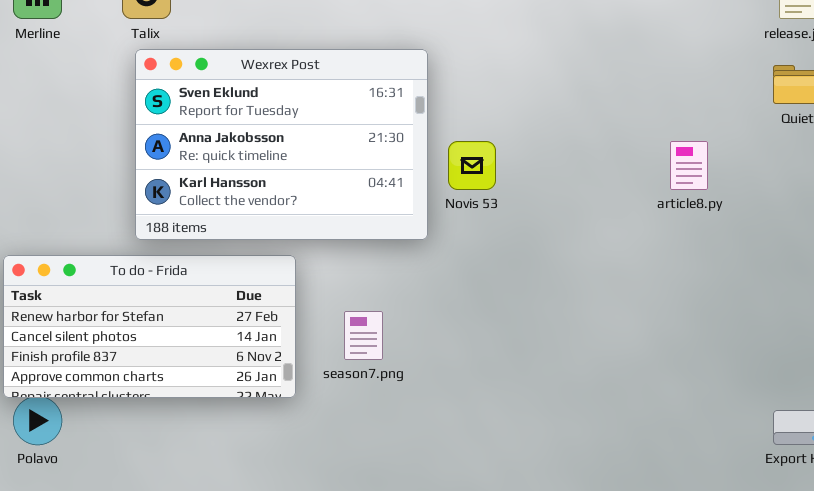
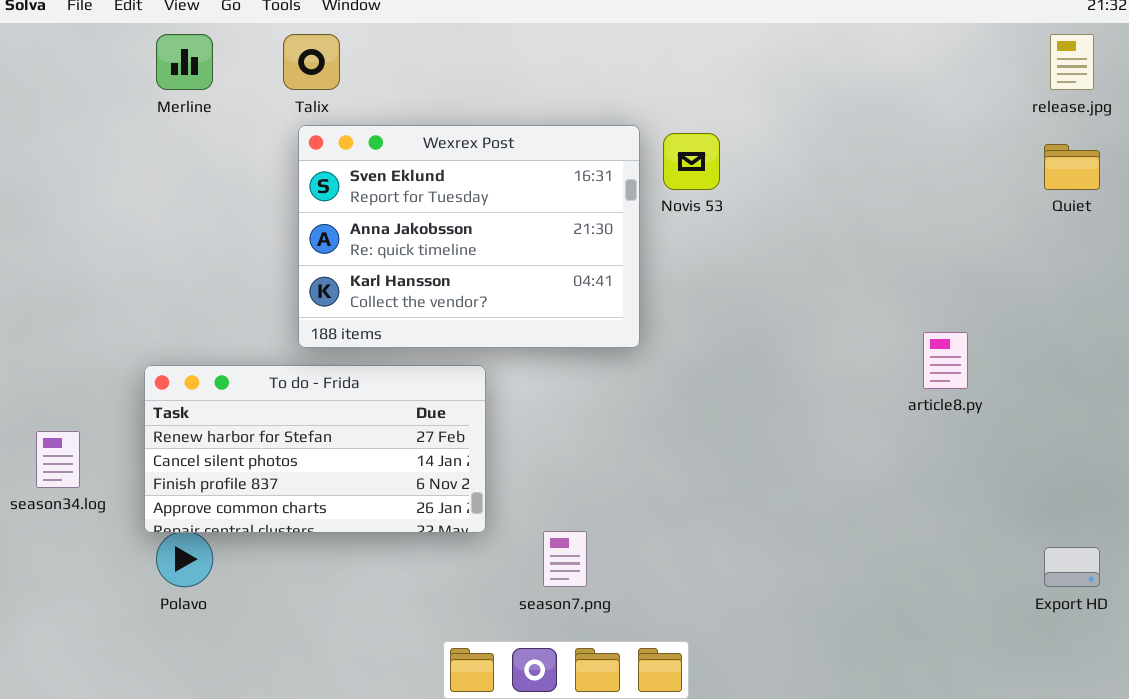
Novis 53: [448,141,496,190] -> [663,133,720,190], moved
article8.py: [670,141,708,190] -> [923,332,968,389], moved
season7.png: [344,311,383,360] -> [543,531,587,587], moved

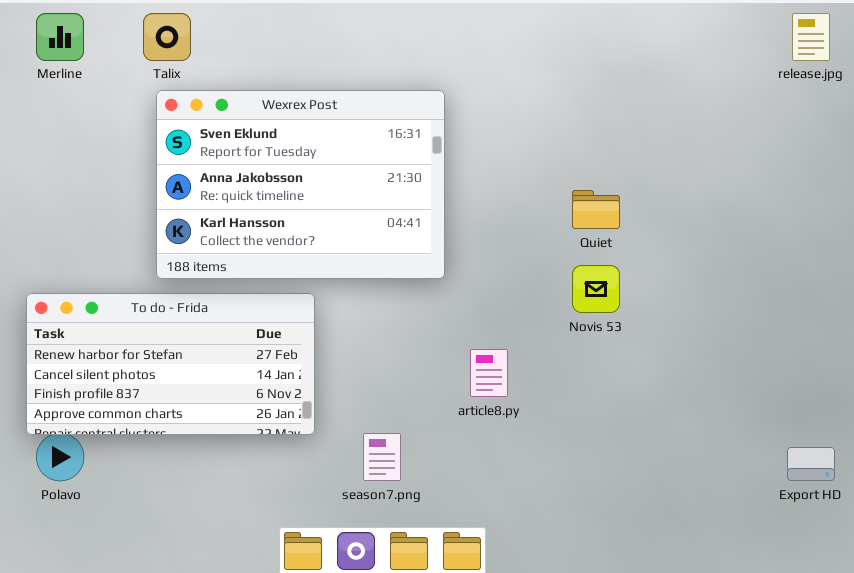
Novis 53: [663,133,720,190] -> [572,265,620,313], moved
Quiet: [1044,144,1100,190] -> [572,190,620,229], moved
article8.py: [923,332,968,389] -> [470,349,508,397], moved

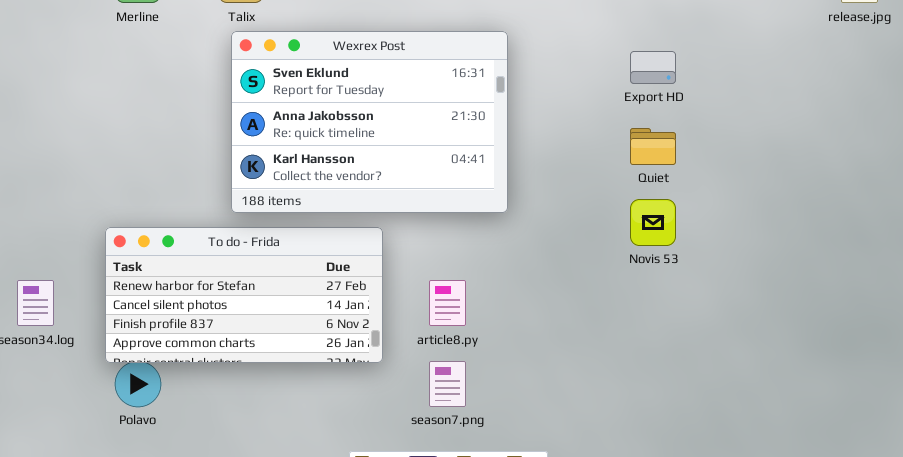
article8.py: [470,349,508,397] -> [429,280,466,326], moved
Export HD: [787,447,835,481] -> [630,51,676,84], moved

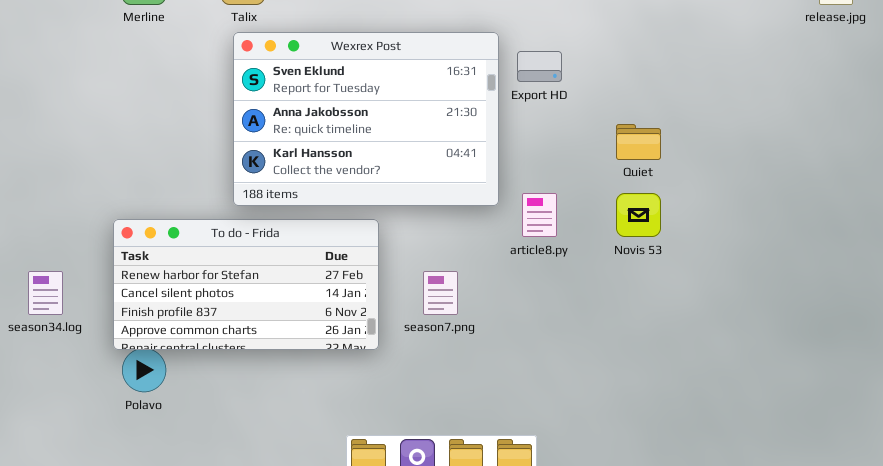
Export HD: [630,51,676,84] -> [517,51,562,82], moved
article8.py: [429,280,466,326] -> [522,193,557,237], moved
season7.png: [429,361,466,407] -> [423,271,458,315], moved

